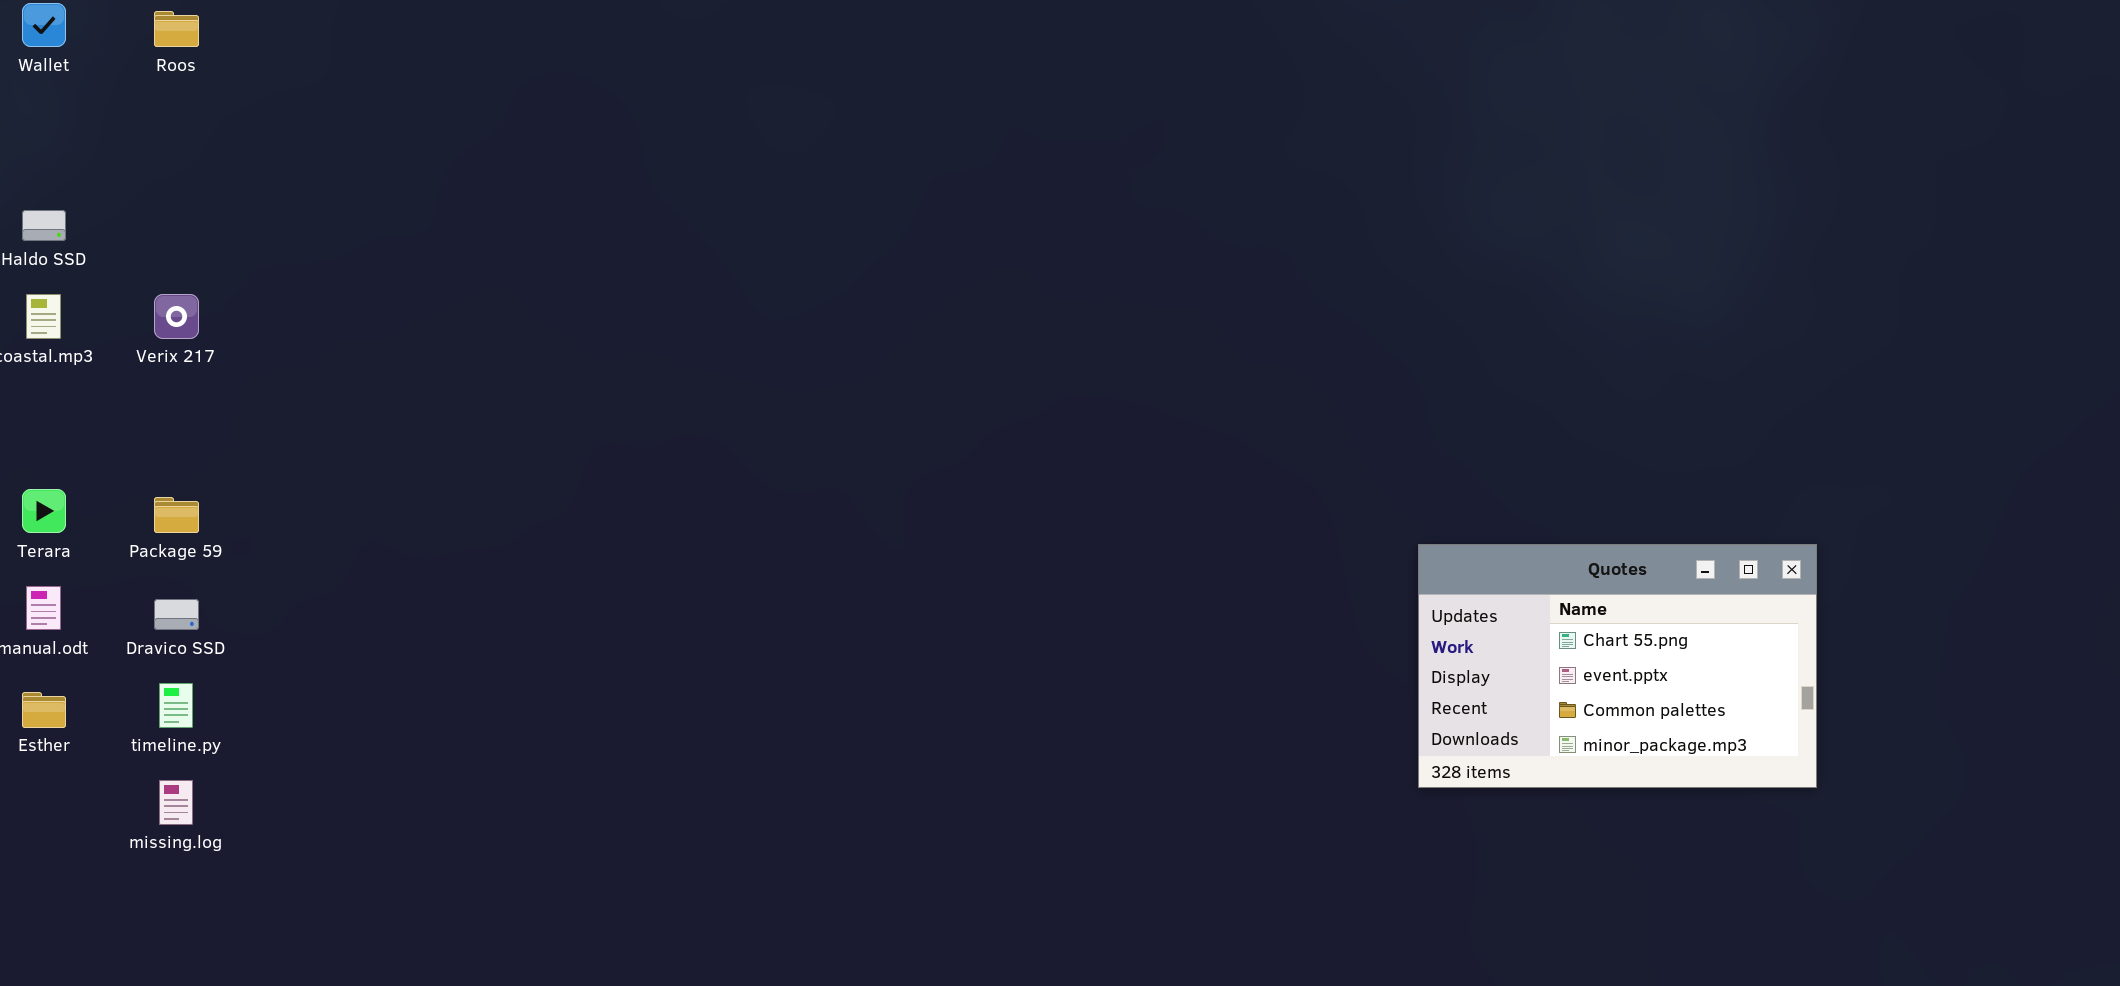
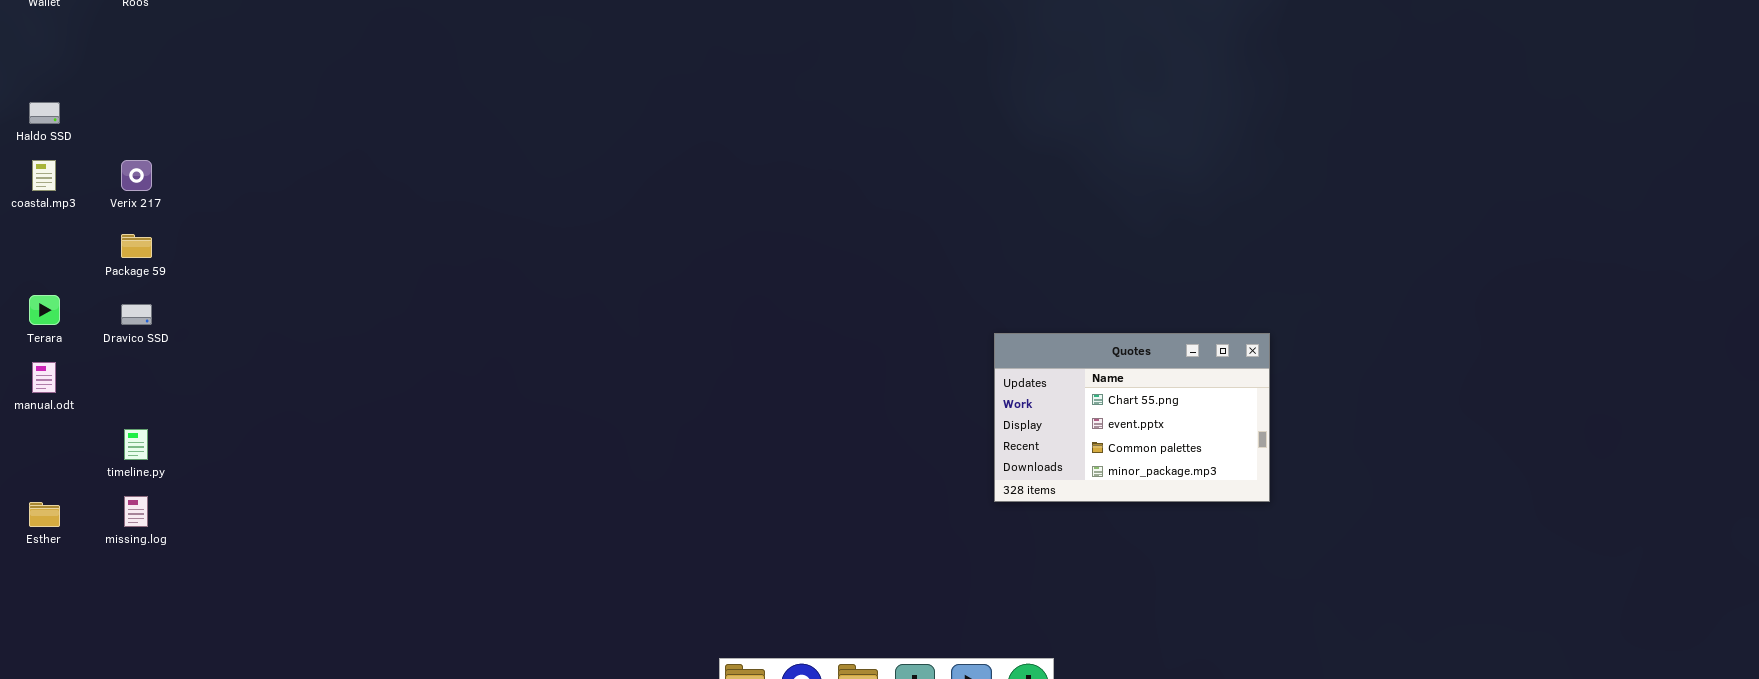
Package 59: [154,497,199,533] -> [121,234,152,258], moved
Dravico SSD: [154,599,199,630] -> [121,304,152,325], moved
Esther: [22,692,66,728] -> [29,502,60,527], moved

